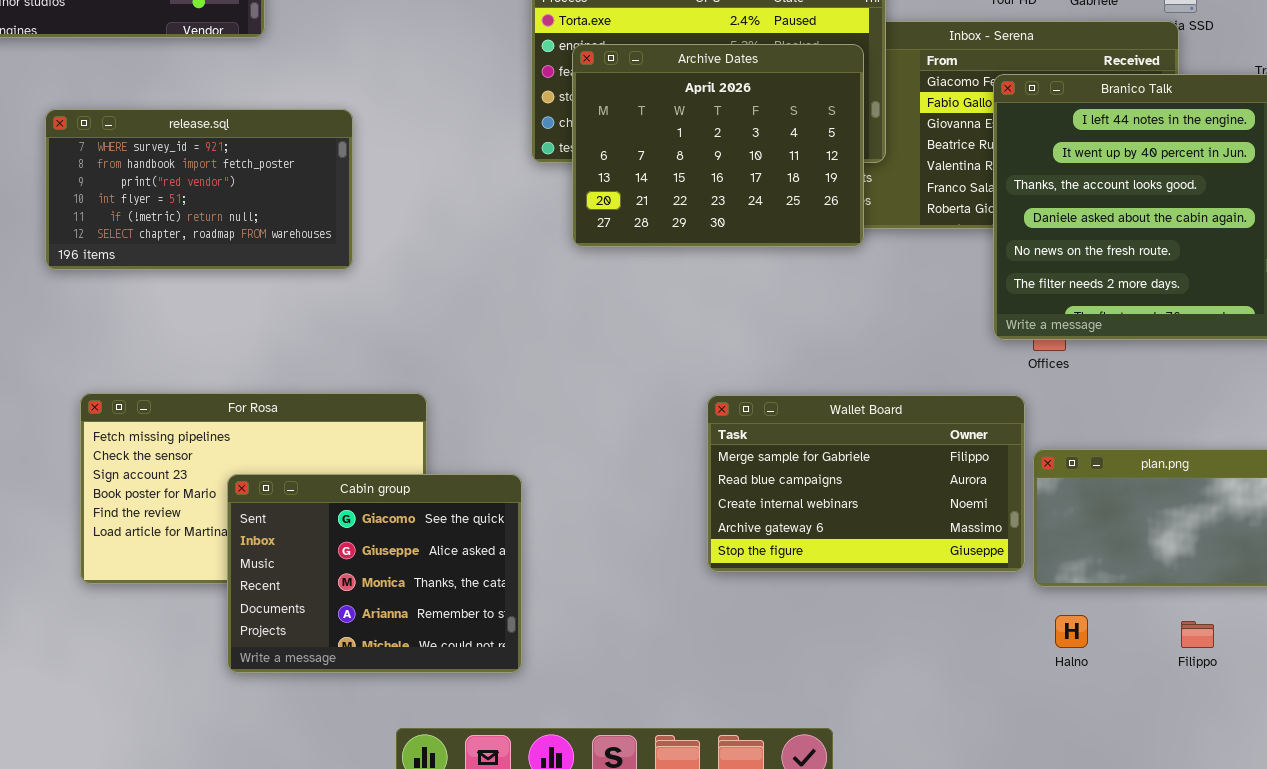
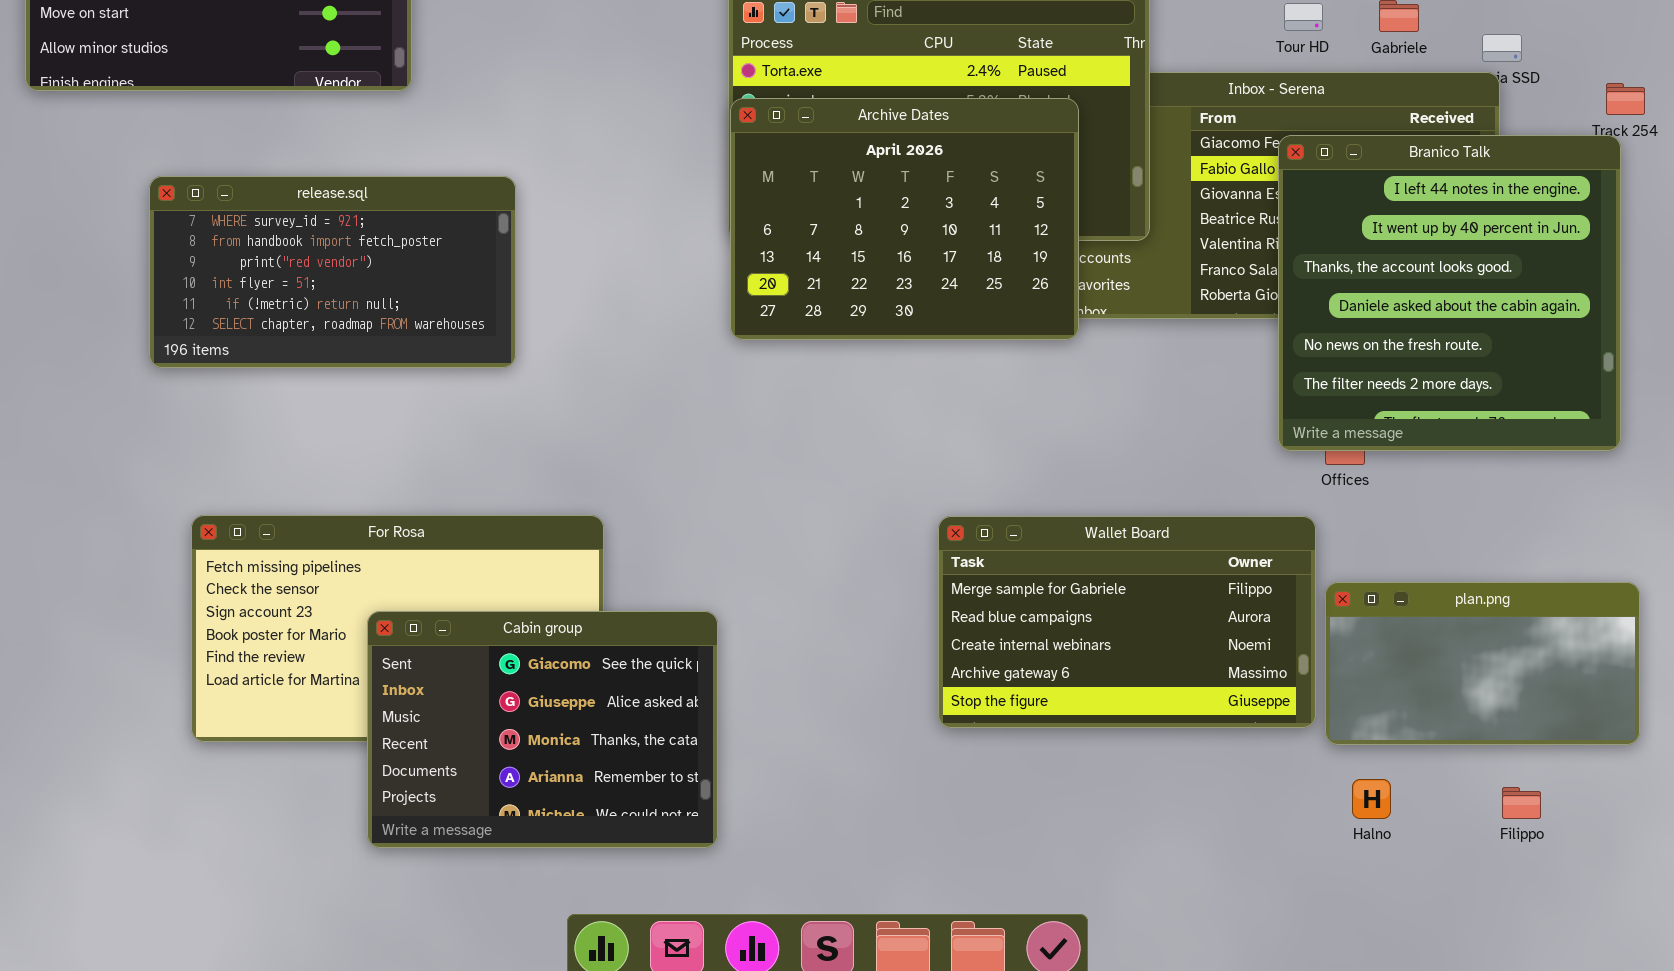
Archive Dates: [572,44,864,247] -> [730,98,1079,340], moved

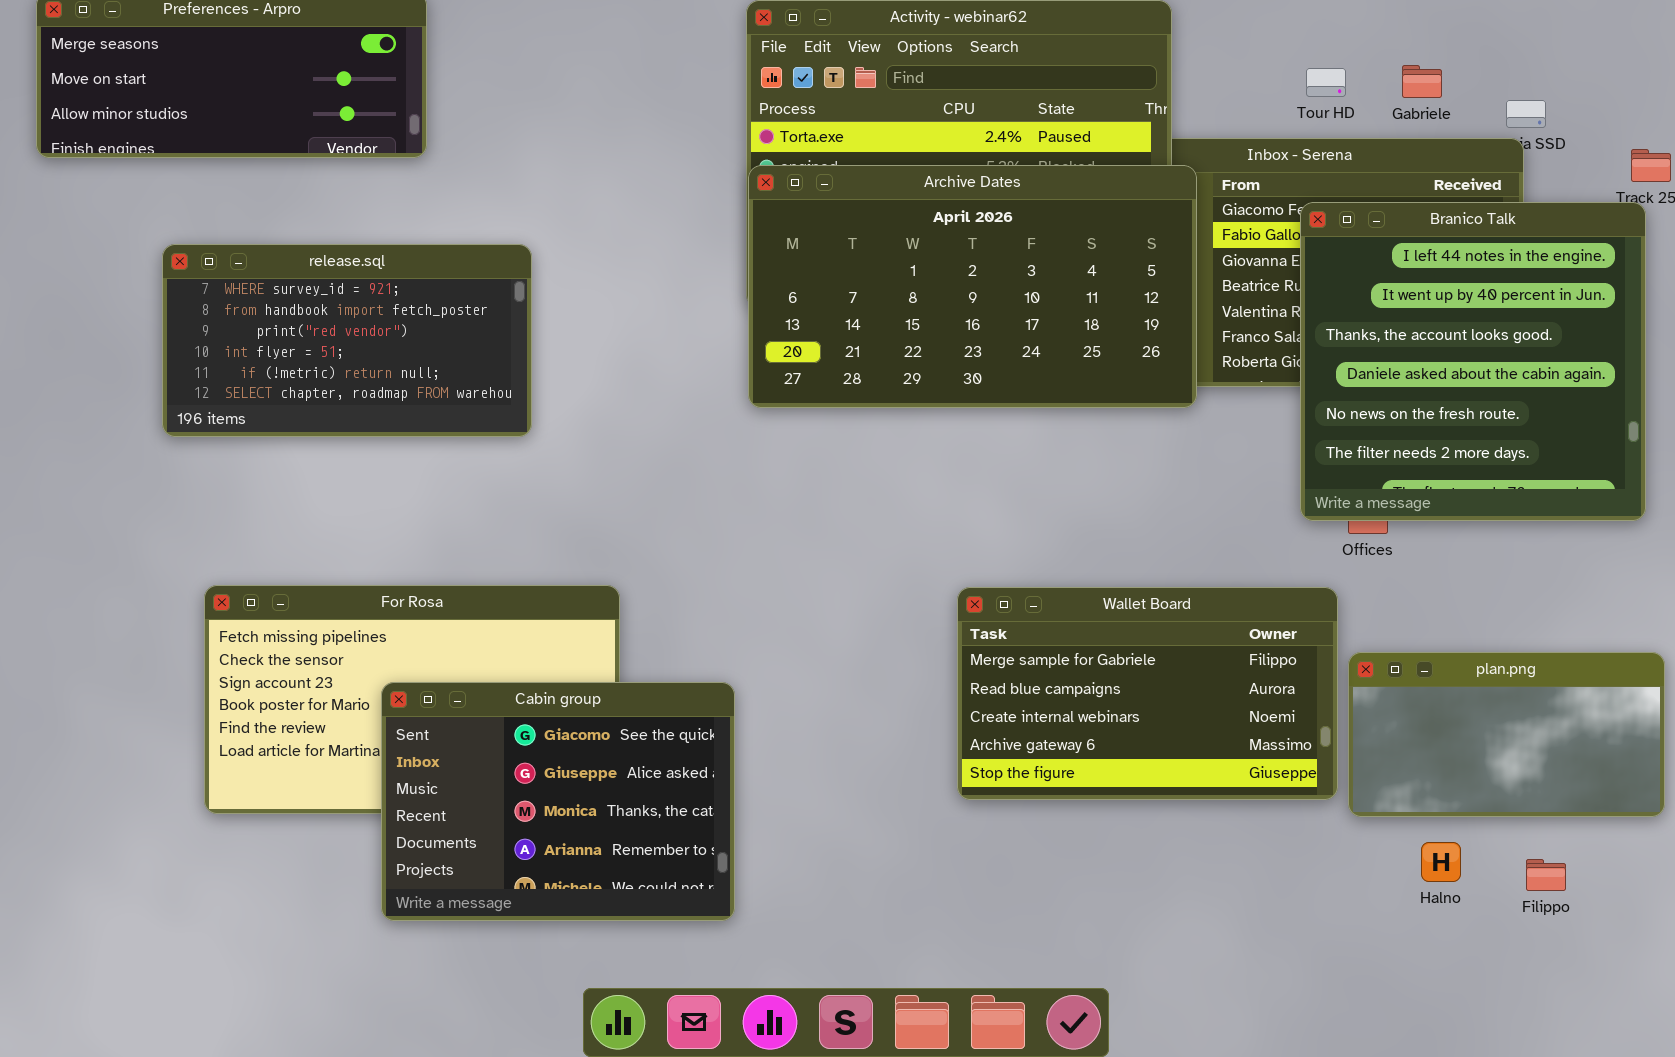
Archive Dates: [730,98,1079,340] -> [748,165,1197,408], resized
Halno: [1352,779,1391,819] -> [1421,842,1461,882], moved

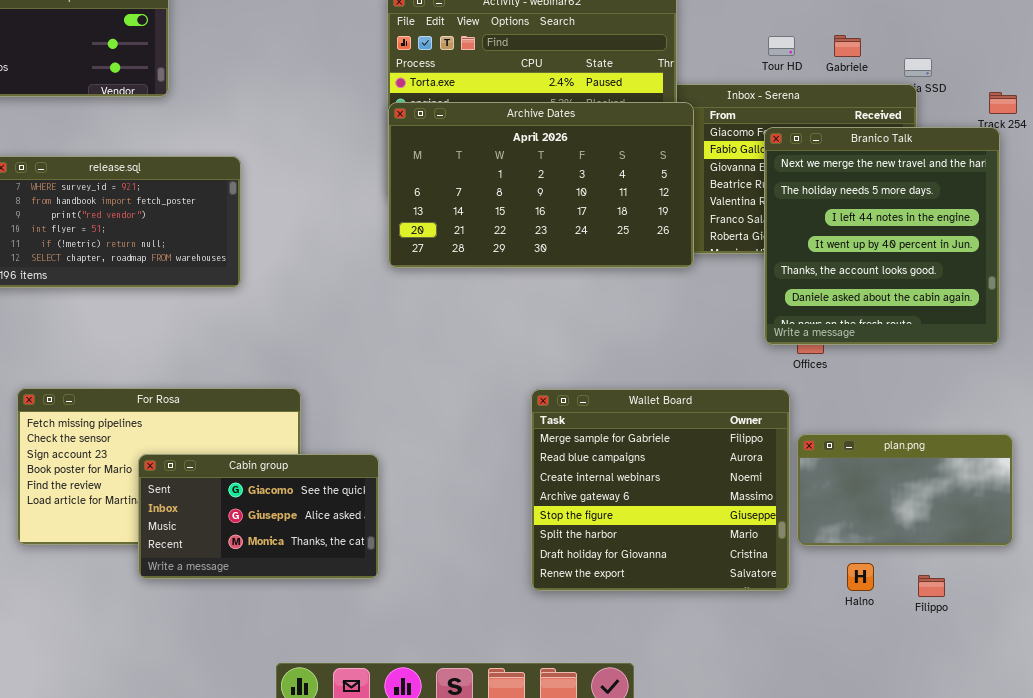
Branico Talk: [1300,202,1646,521] -> [764,127,1000,345], scrolled up 2 rows
Wallet Board: [957,587,1338,800] -> [531,389,790,591], resized
Cabin group: [381,682,735,921] -> [138,454,379,579], resized

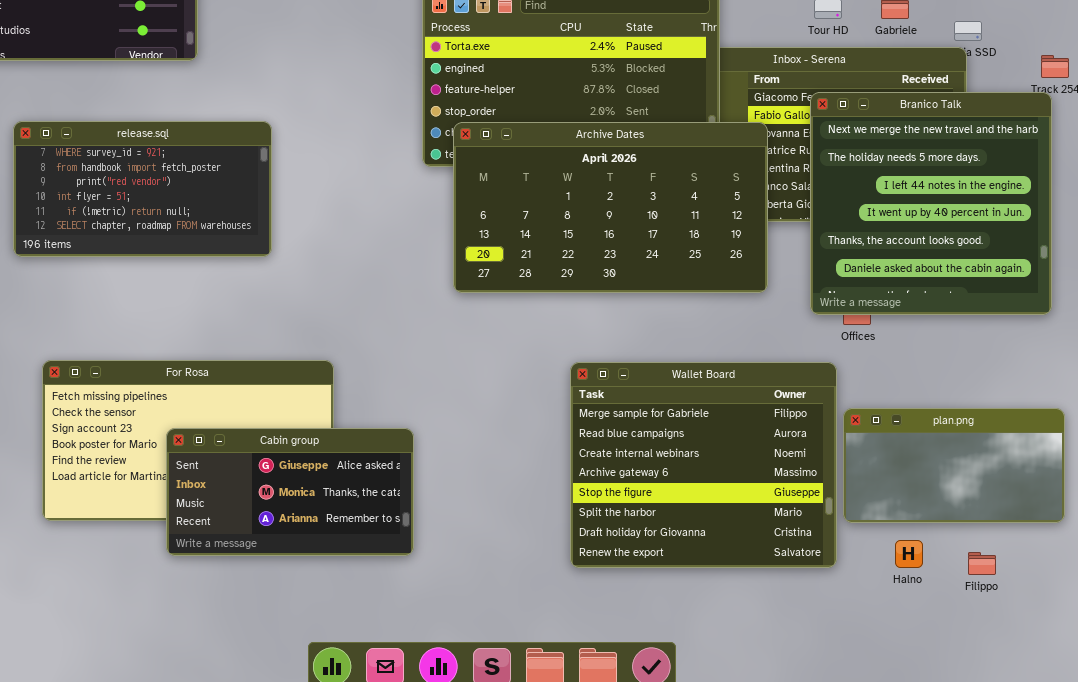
Archive Dates: [388,102,694,268] -> [453,122,768,293], moved
Cabin group: [138,454,379,579] -> [166,428,414,556], scrolled down 1 row

